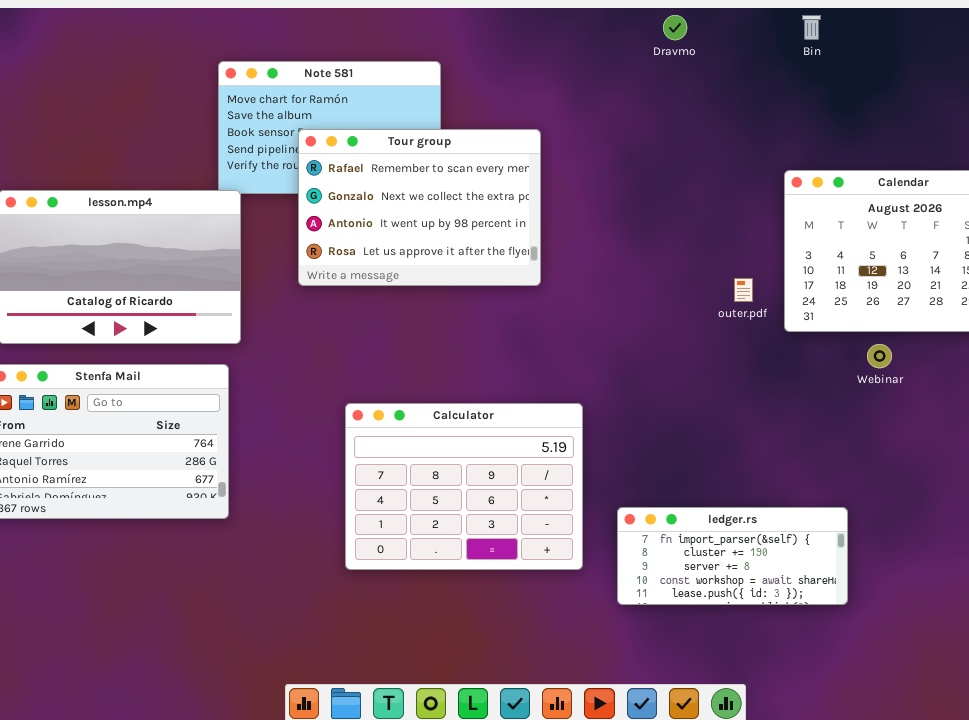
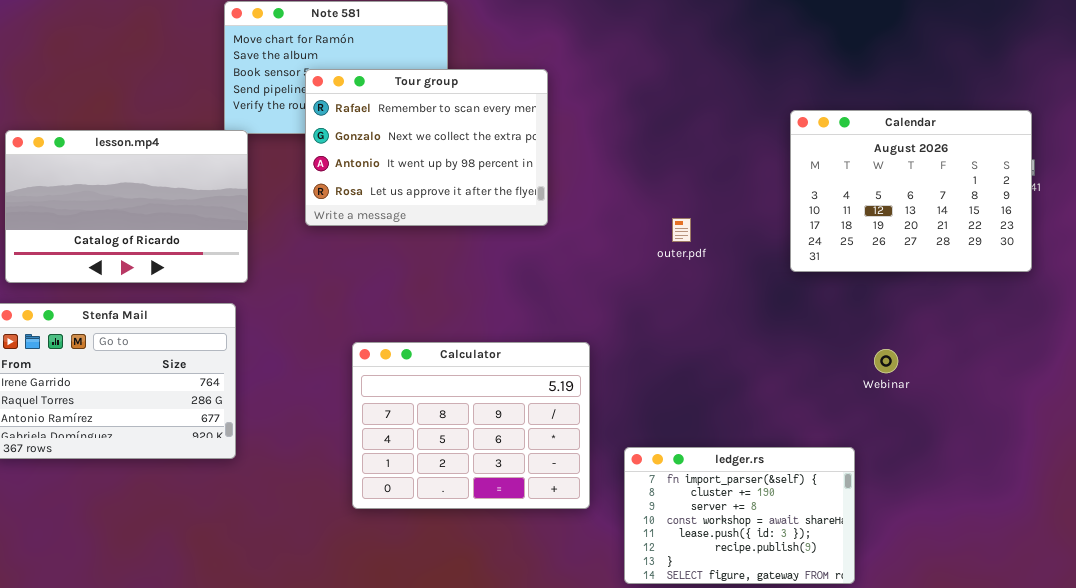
outer.pdf: [734,278,753,302] -> [672,218,691,242], moved
Webinar: [867,344,892,368] -> [874,349,898,373], moved
ledger.rs: [617,507,848,605] -> [624,447,855,584], resized

